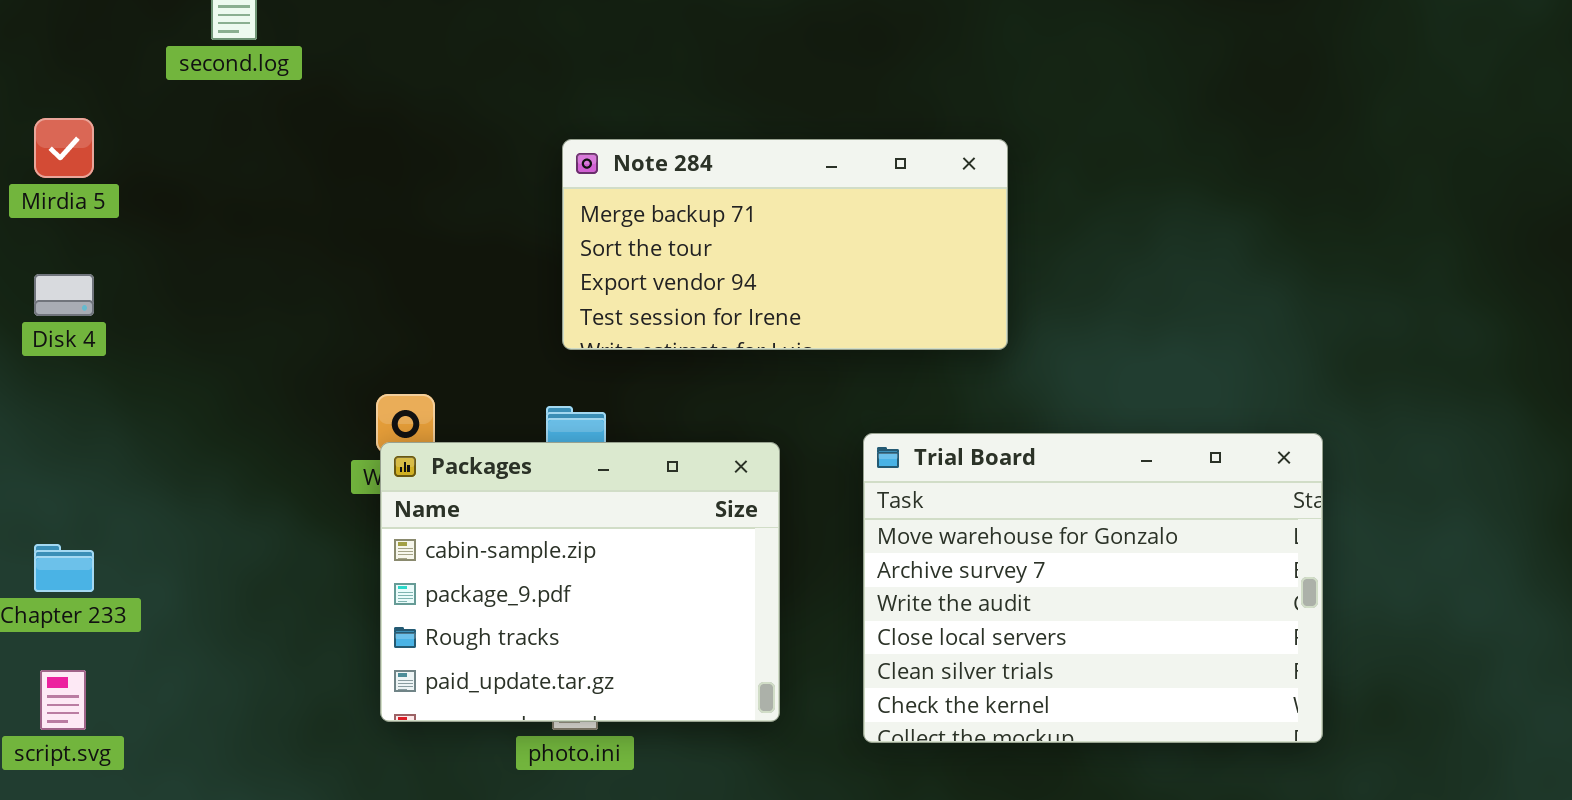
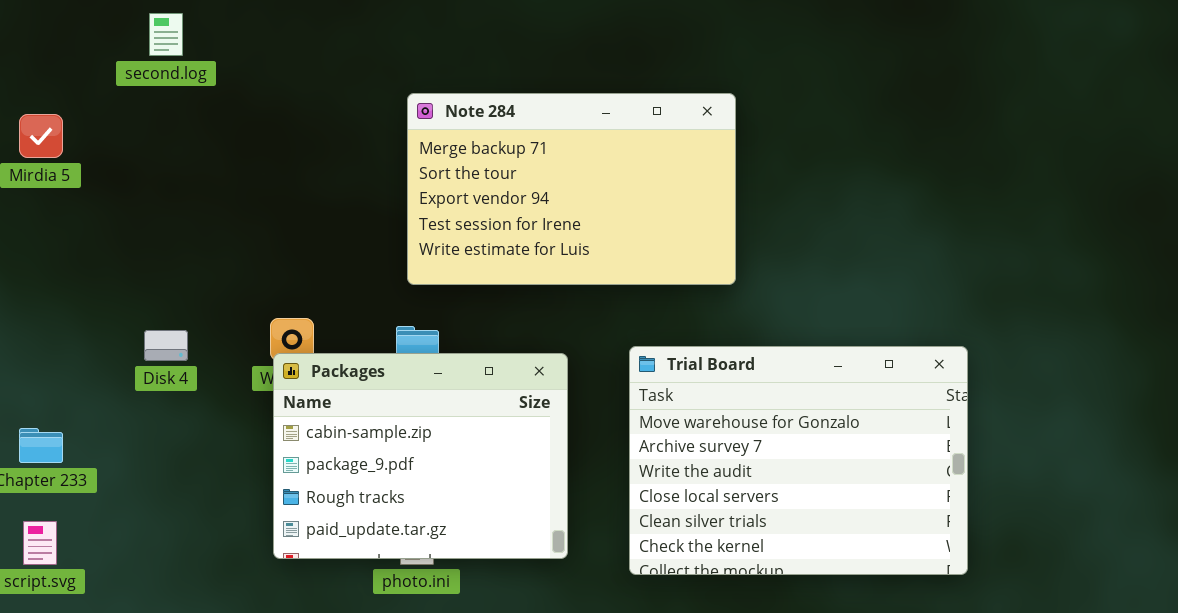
Note 284: [562,139,1008,350] -> [407,93,736,285], resized
Disk 4: [34,274,94,316] -> [144,330,188,361], moved

